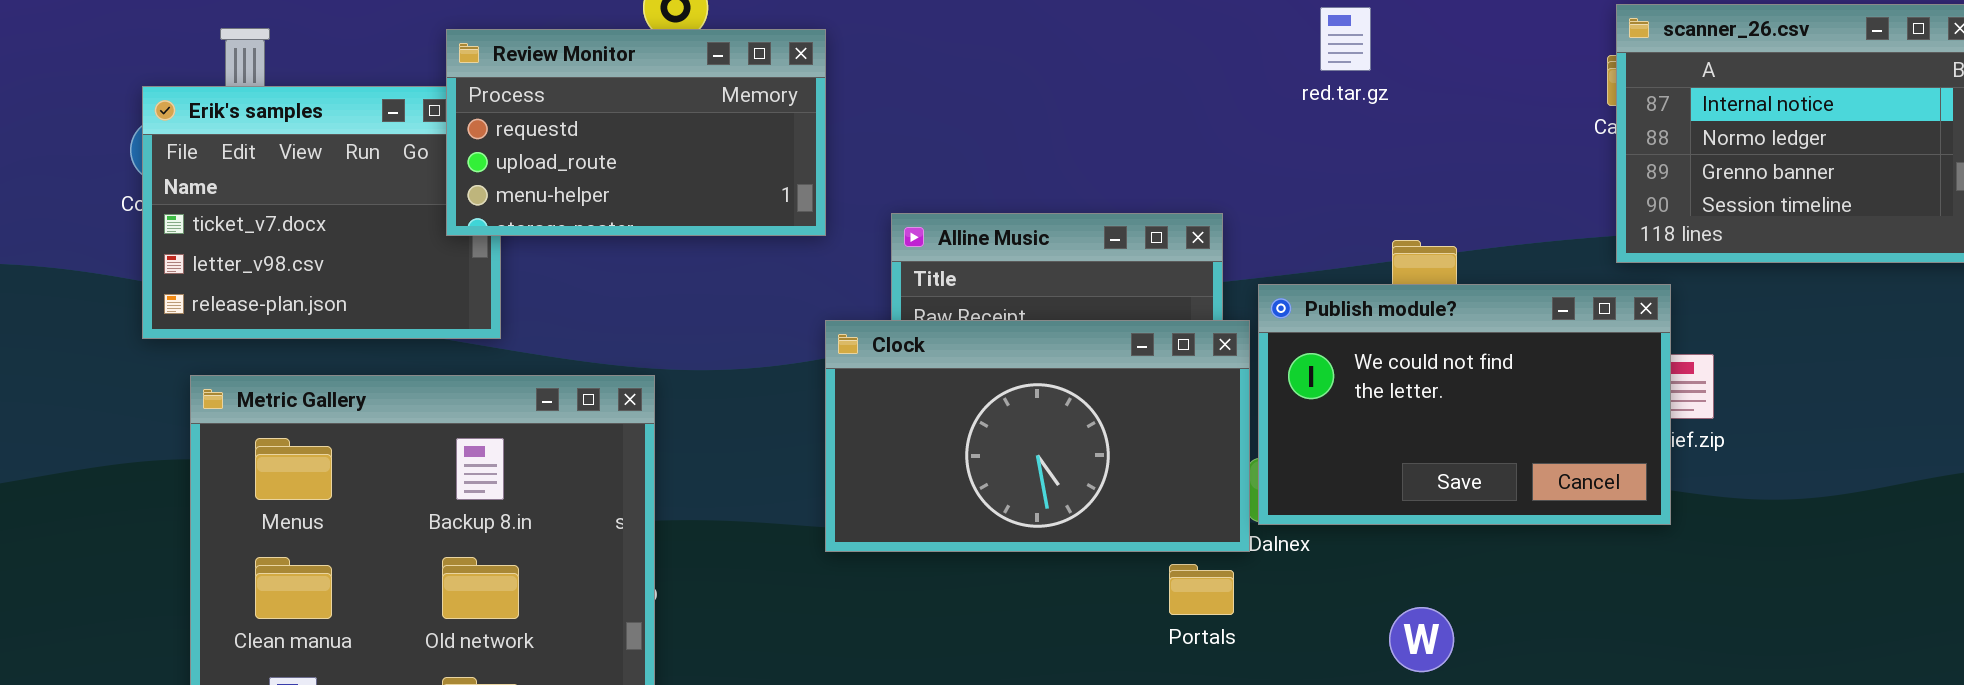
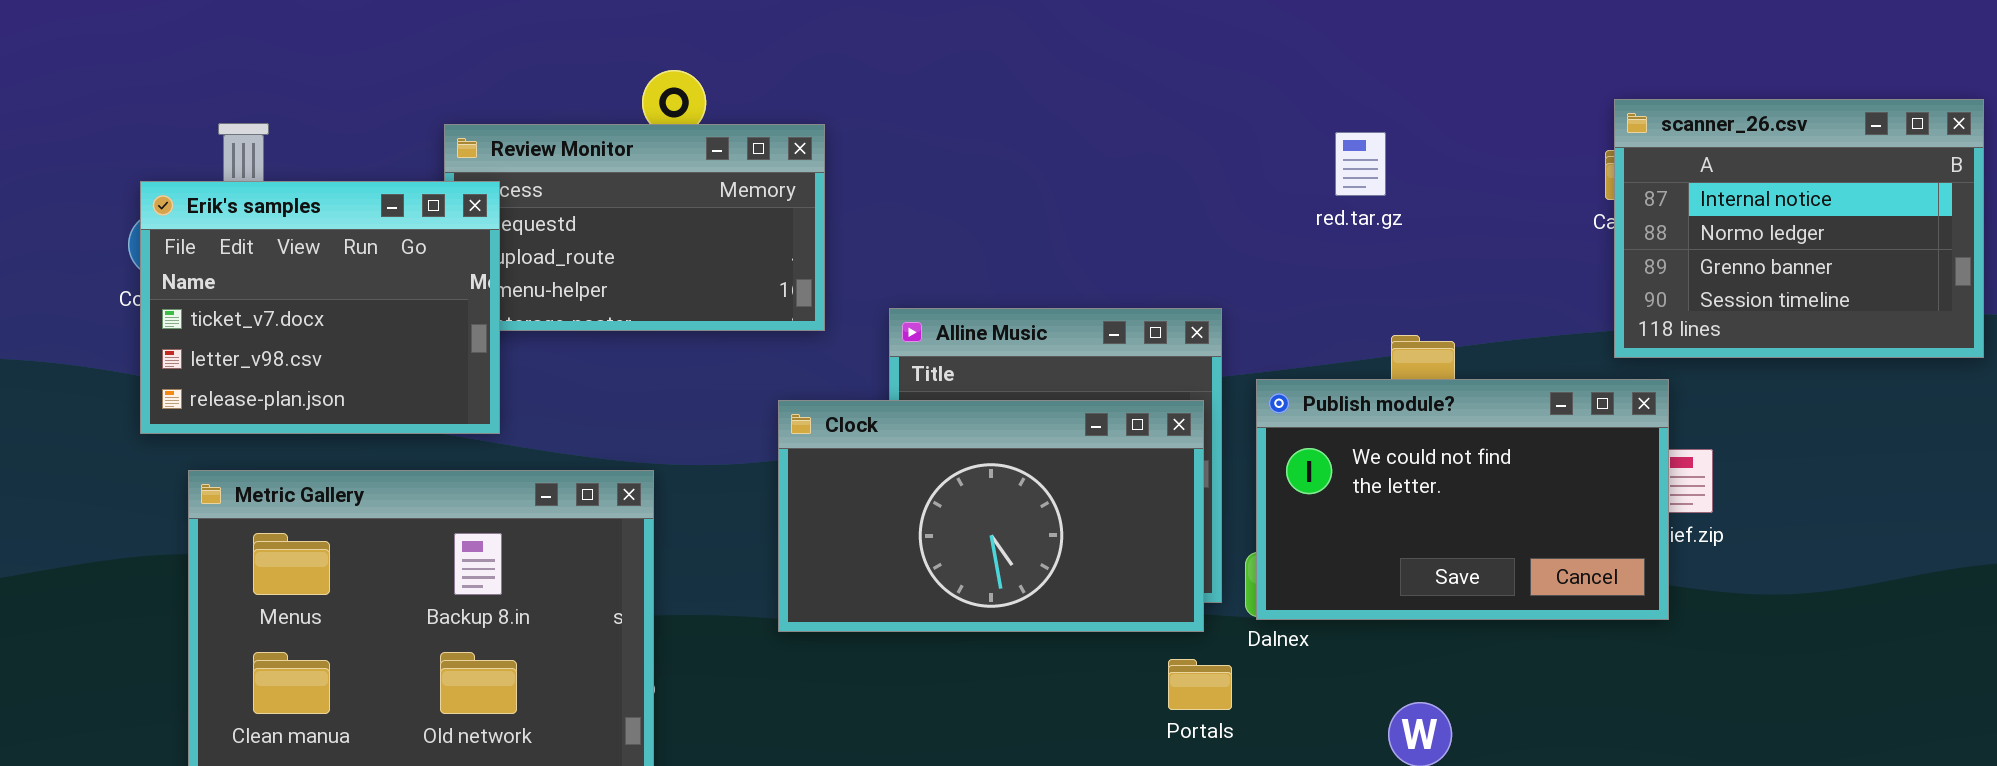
red.tar.gz: [1320,7,1371,71] -> [1335,132,1386,196], moved
Erik's samples: [142,86,501,339] -> [140,181,500,434], raised
Clock: [825,320,1250,552] -> [778,400,1204,632], moved

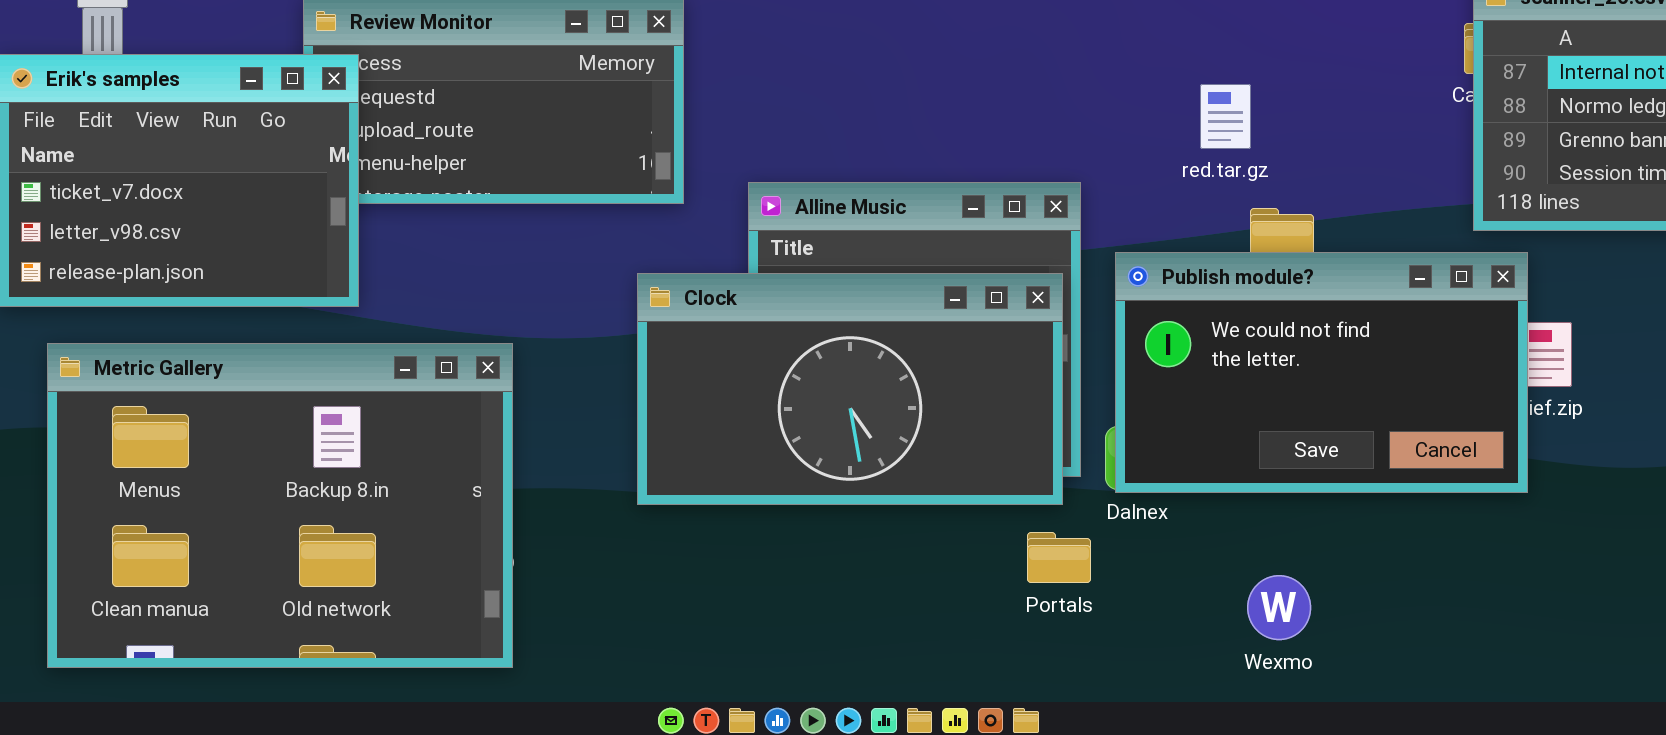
red.tar.gz: [1335,132,1386,196] -> [1200,84,1251,149], moved

